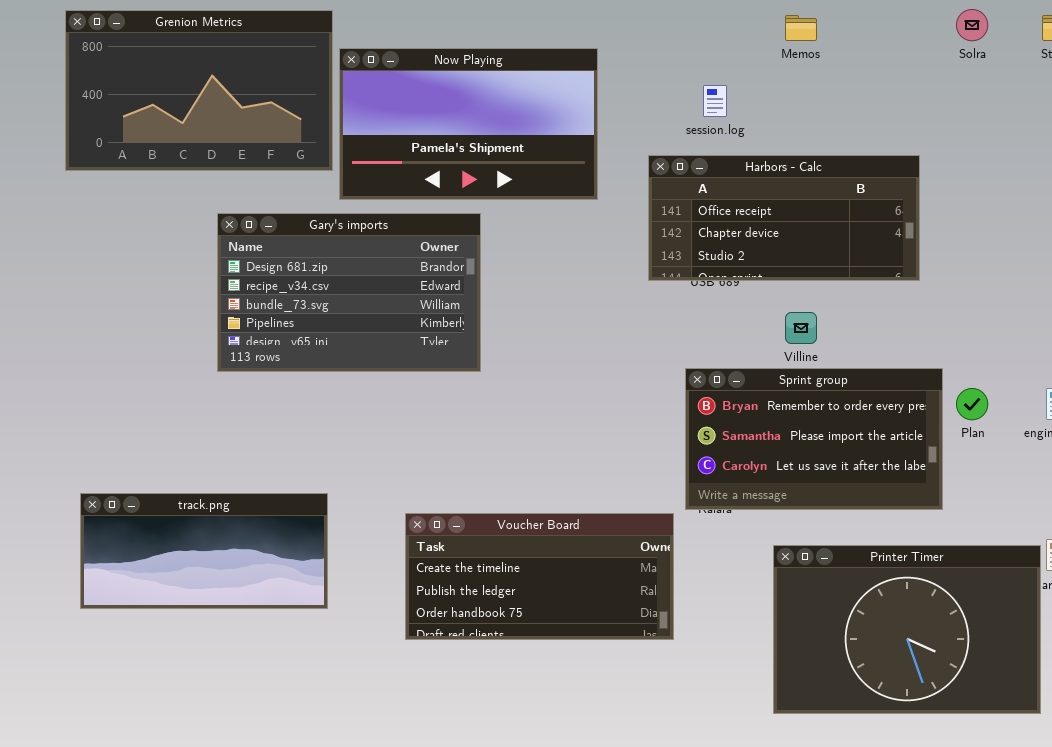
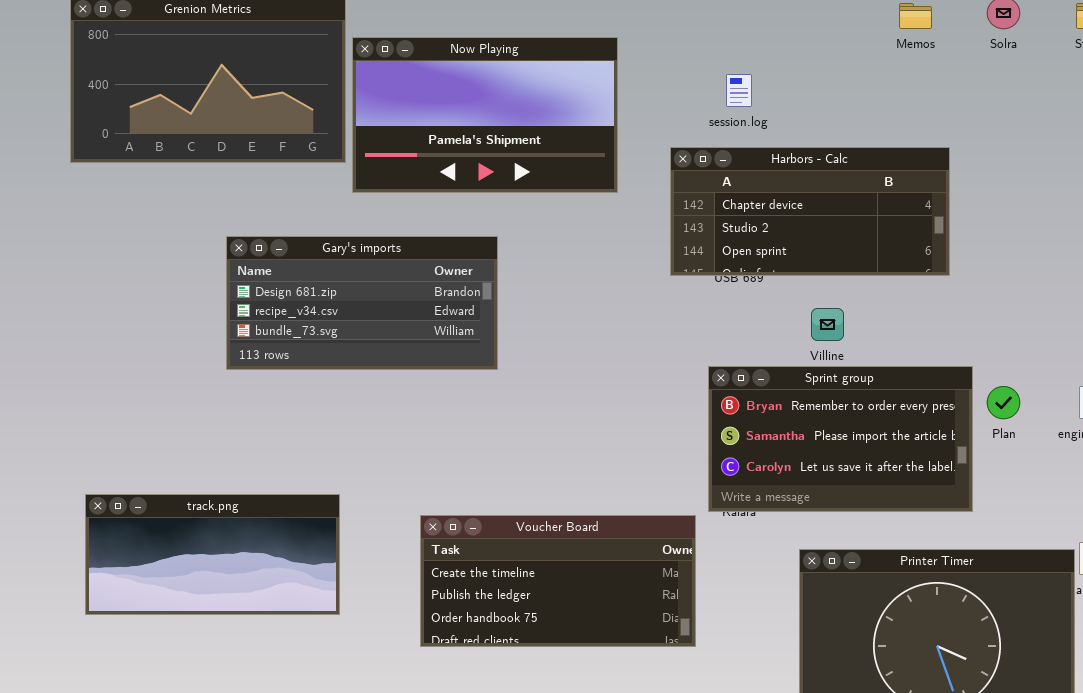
Memos: [785,15,817,41] -> [899,3,932,29], moved
Harbors - Calc: [648,155,920,281] -> [670,147,950,276], scrolled down 1 row
Gary's imports: [217,213,481,372] -> [226,236,498,370], resized

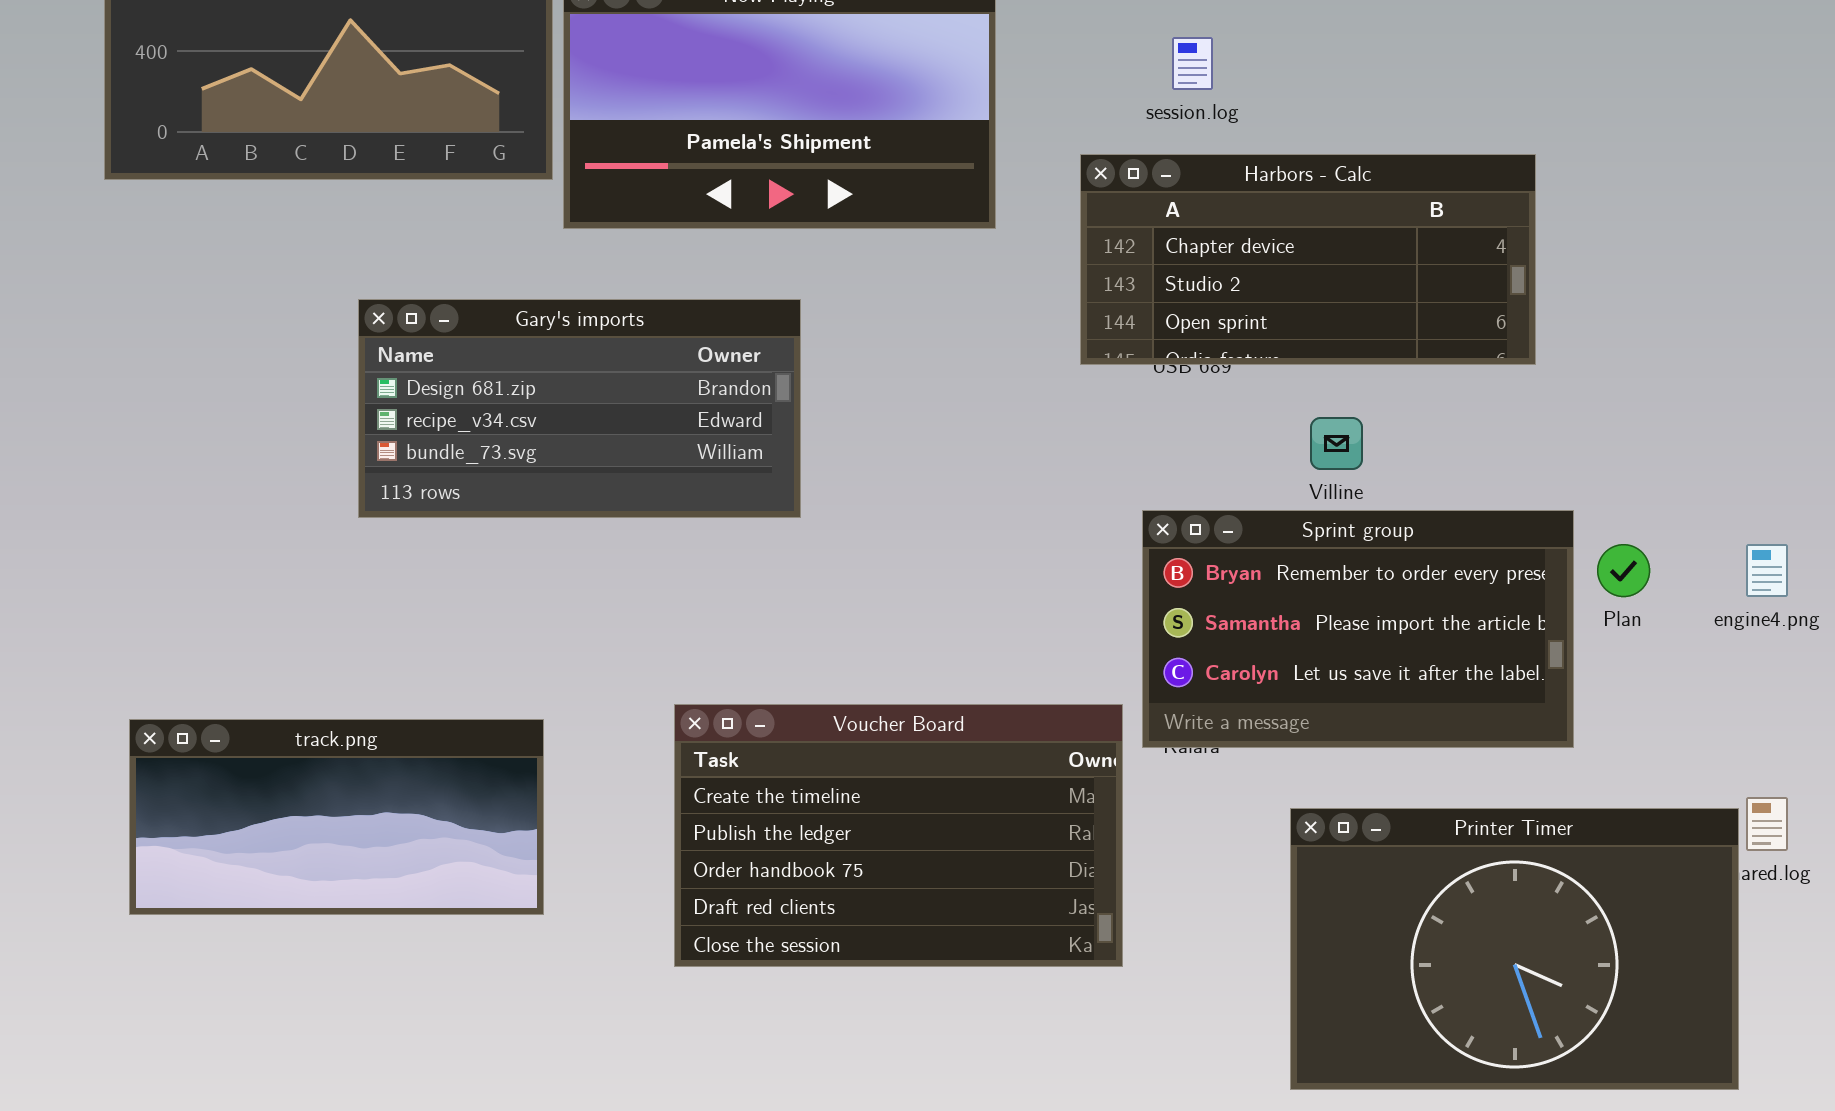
Voucher Board: [420,515,696,647] -> [674,704,1123,967], resized

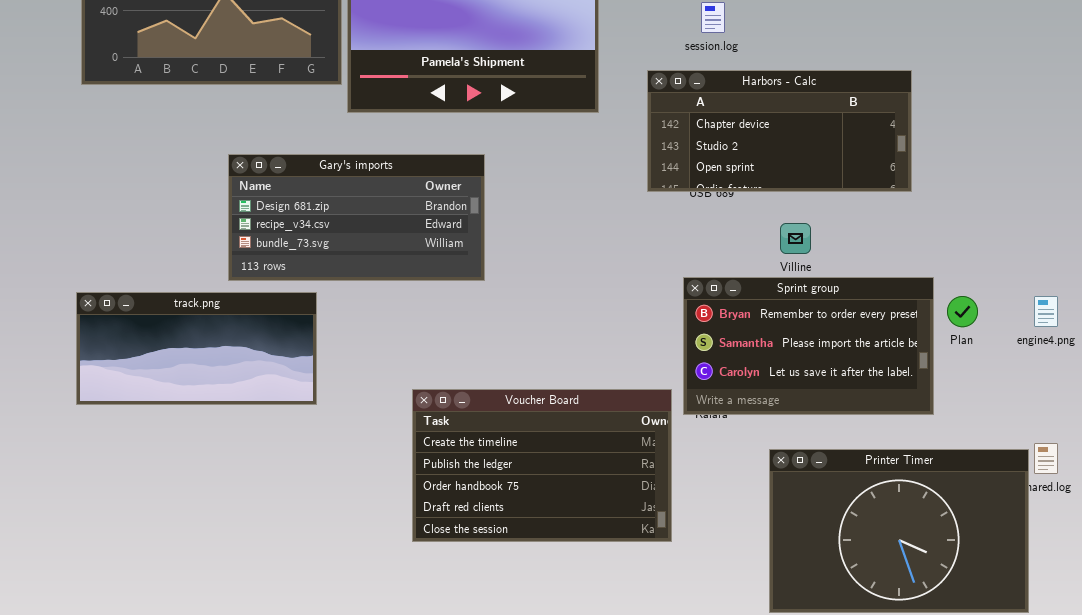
track.png: [129,719,544,915] -> [76,292,317,405], moved

